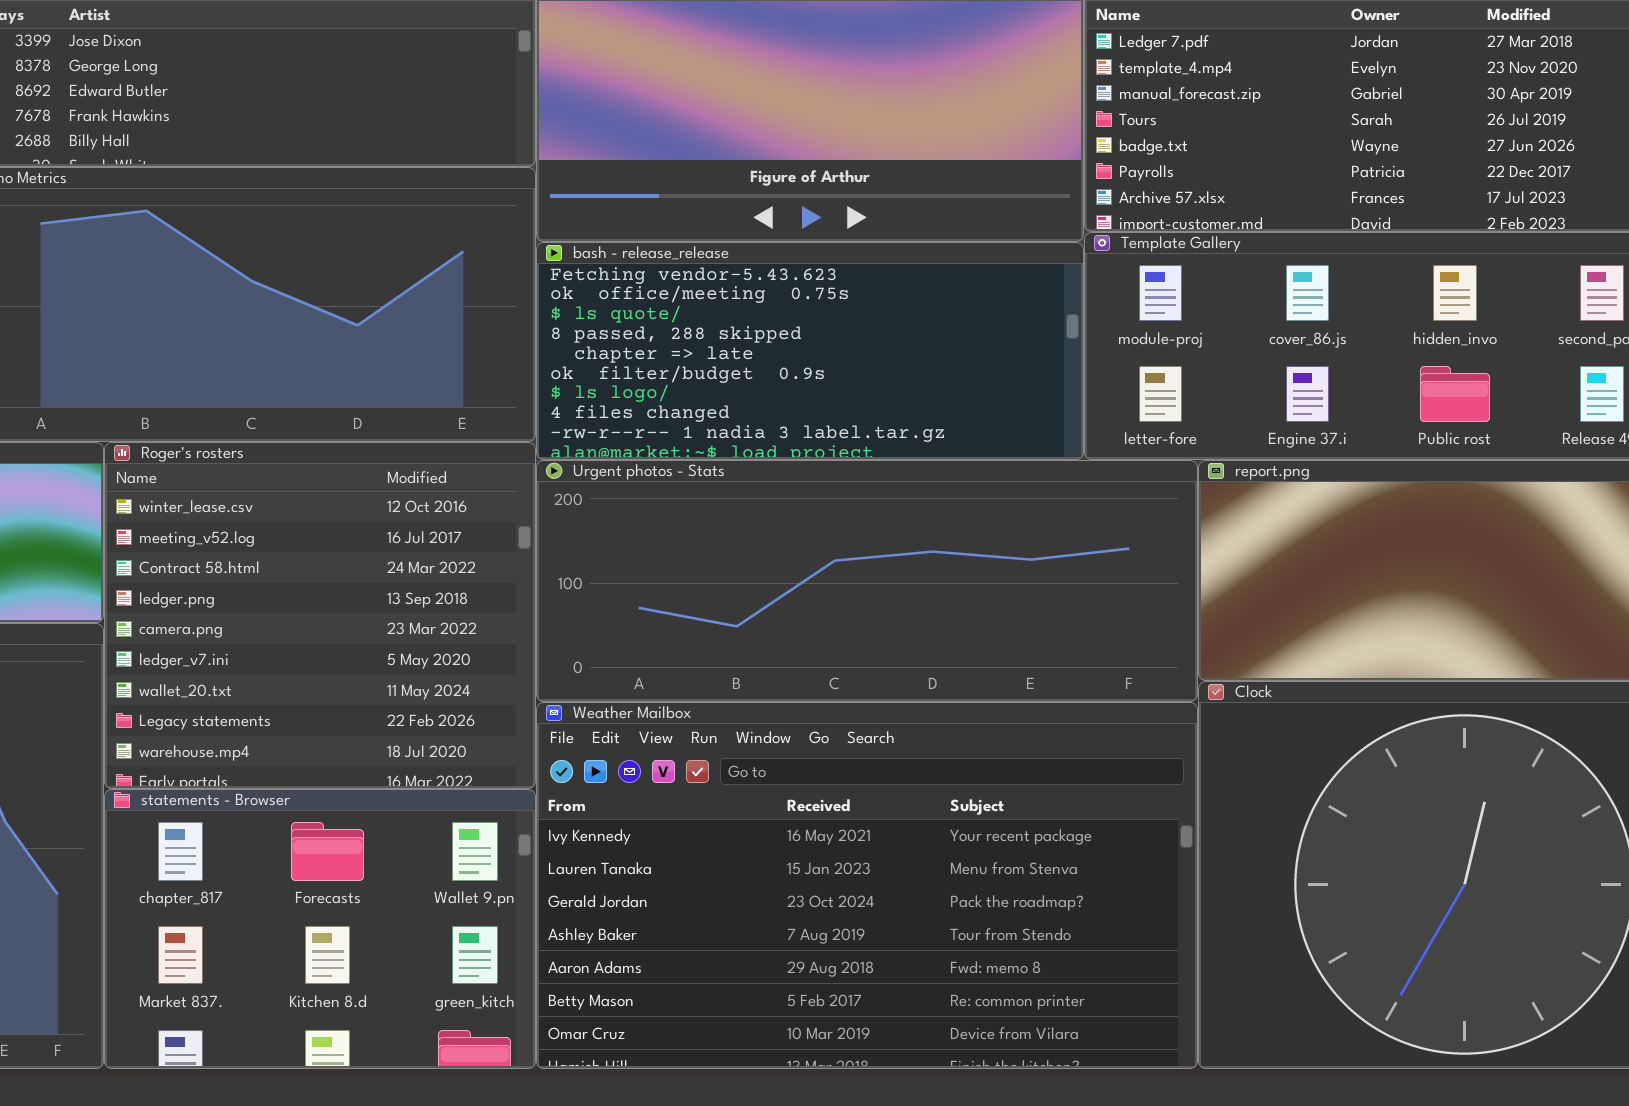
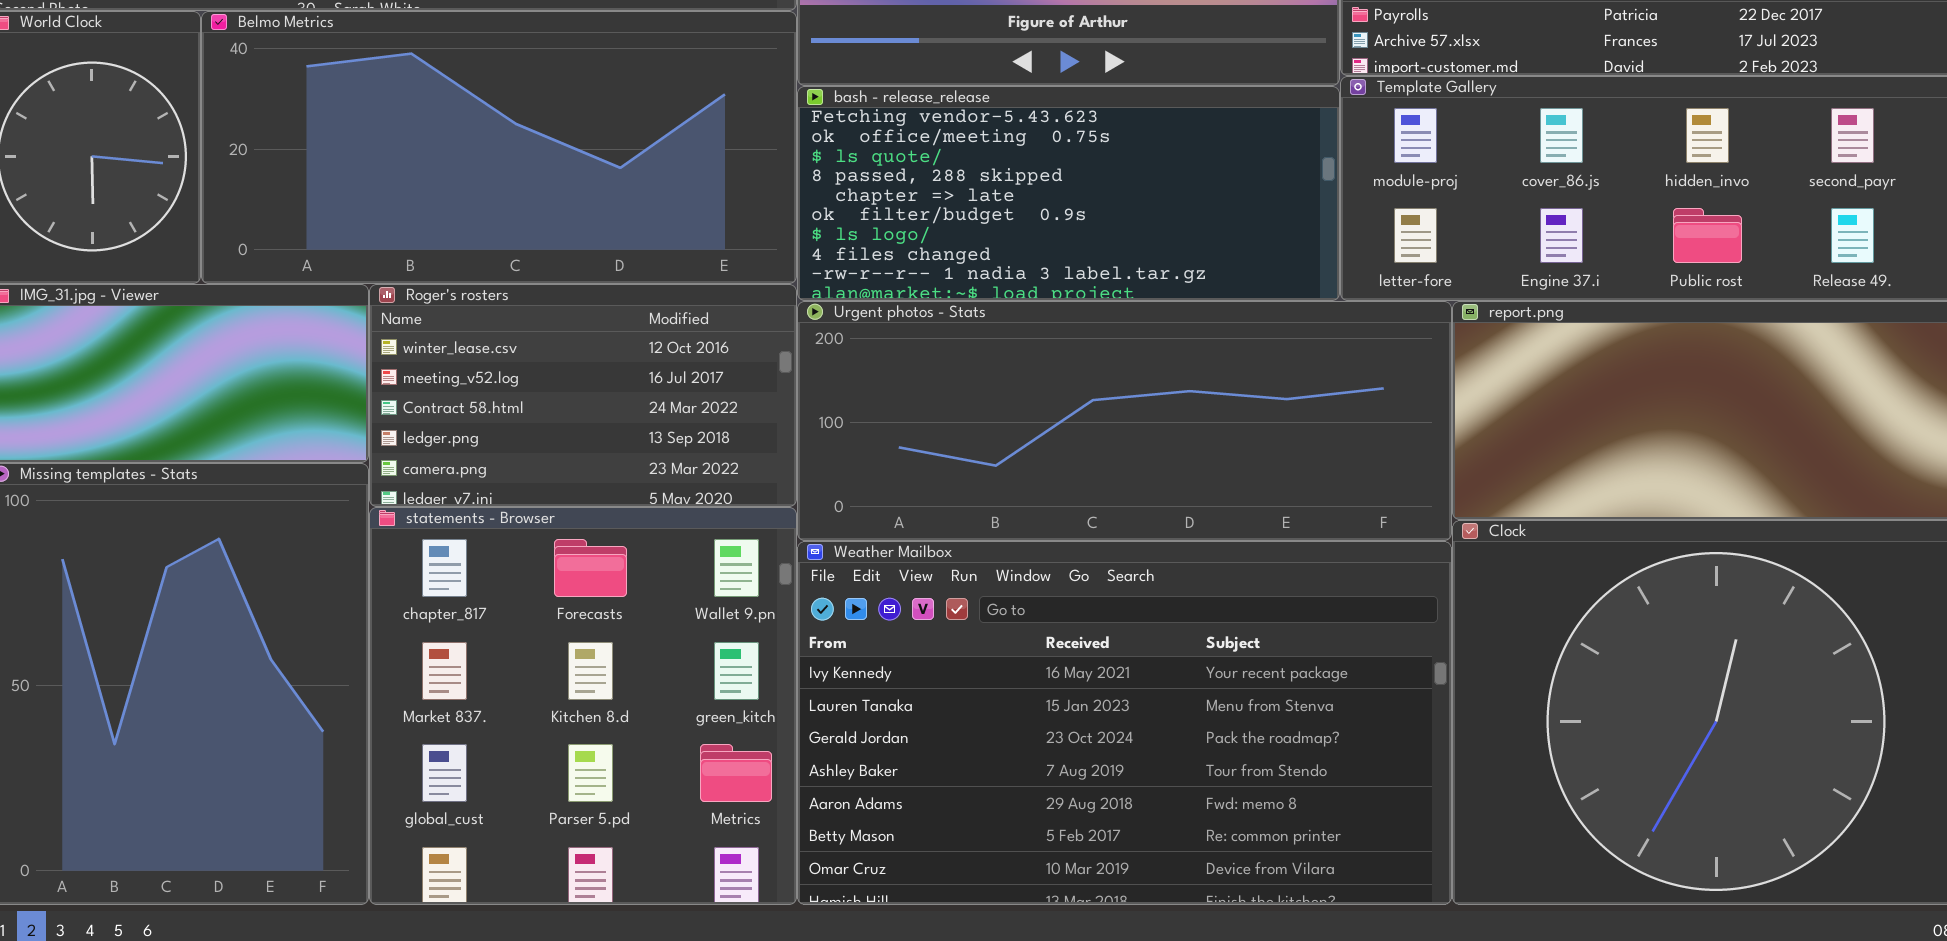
Roger's rosters: [104,442,536,789] -> [369,284,797,507], resized
statements - Browser: [104,789,536,1069] -> [369,507,797,905], resized

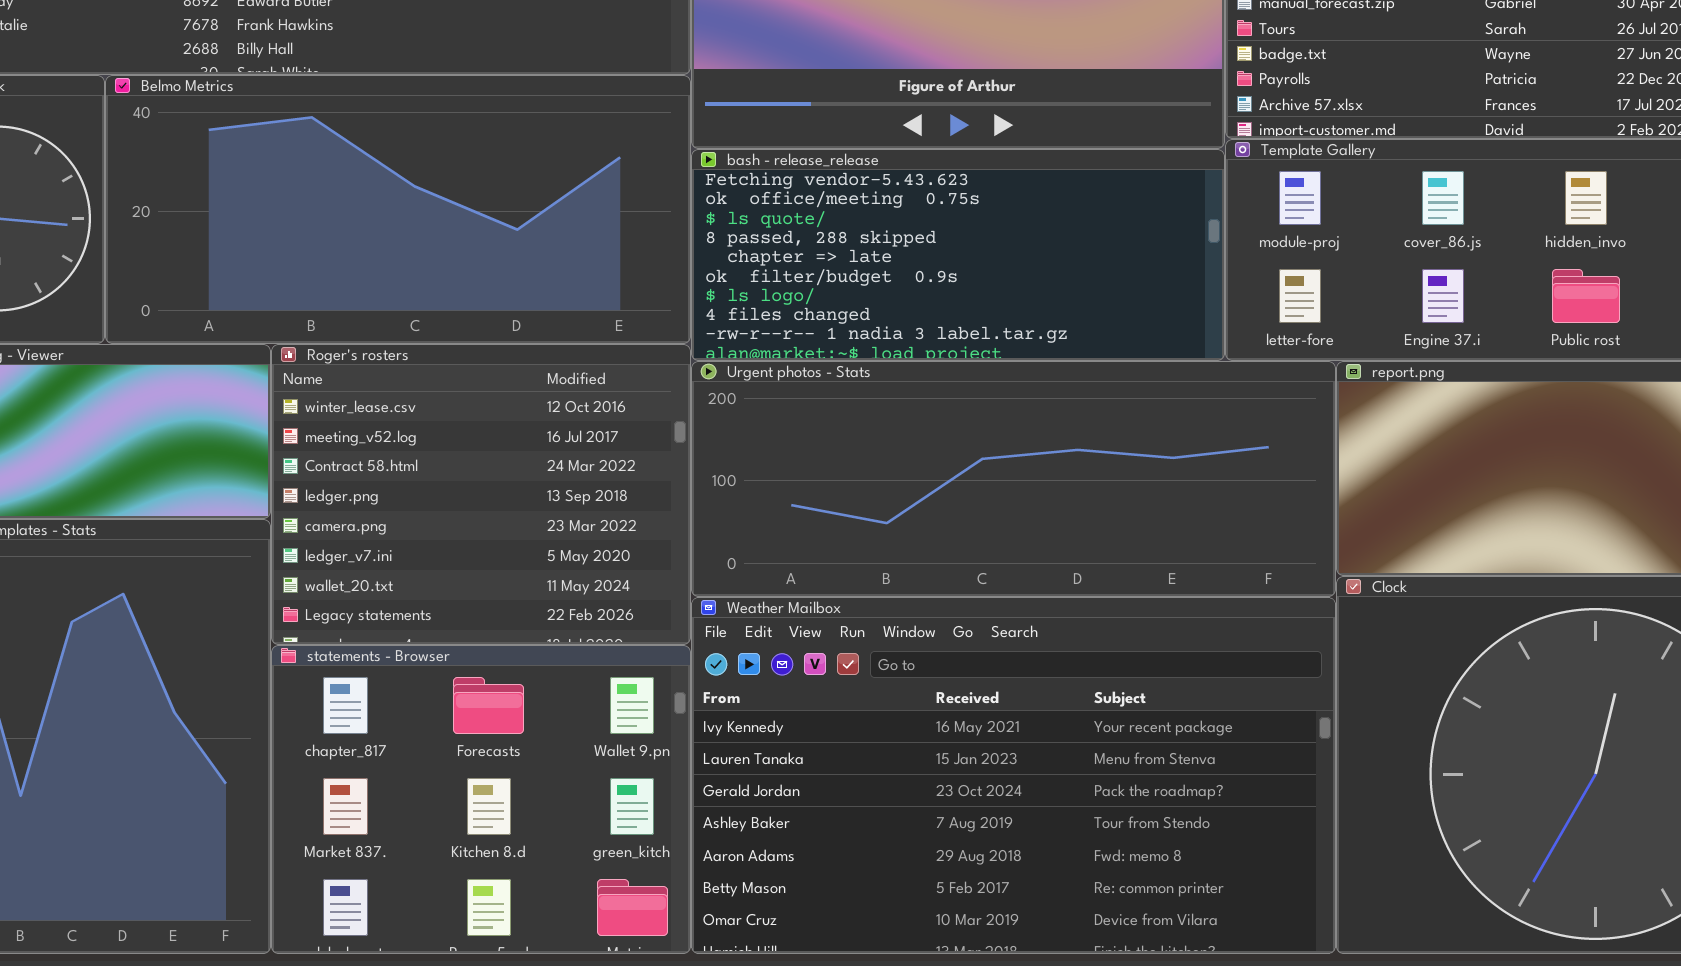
Roger's rosters: [369,284,797,507] -> [271,344,691,645], resized
statements - Browser: [369,507,797,905] -> [271,645,691,954], resized

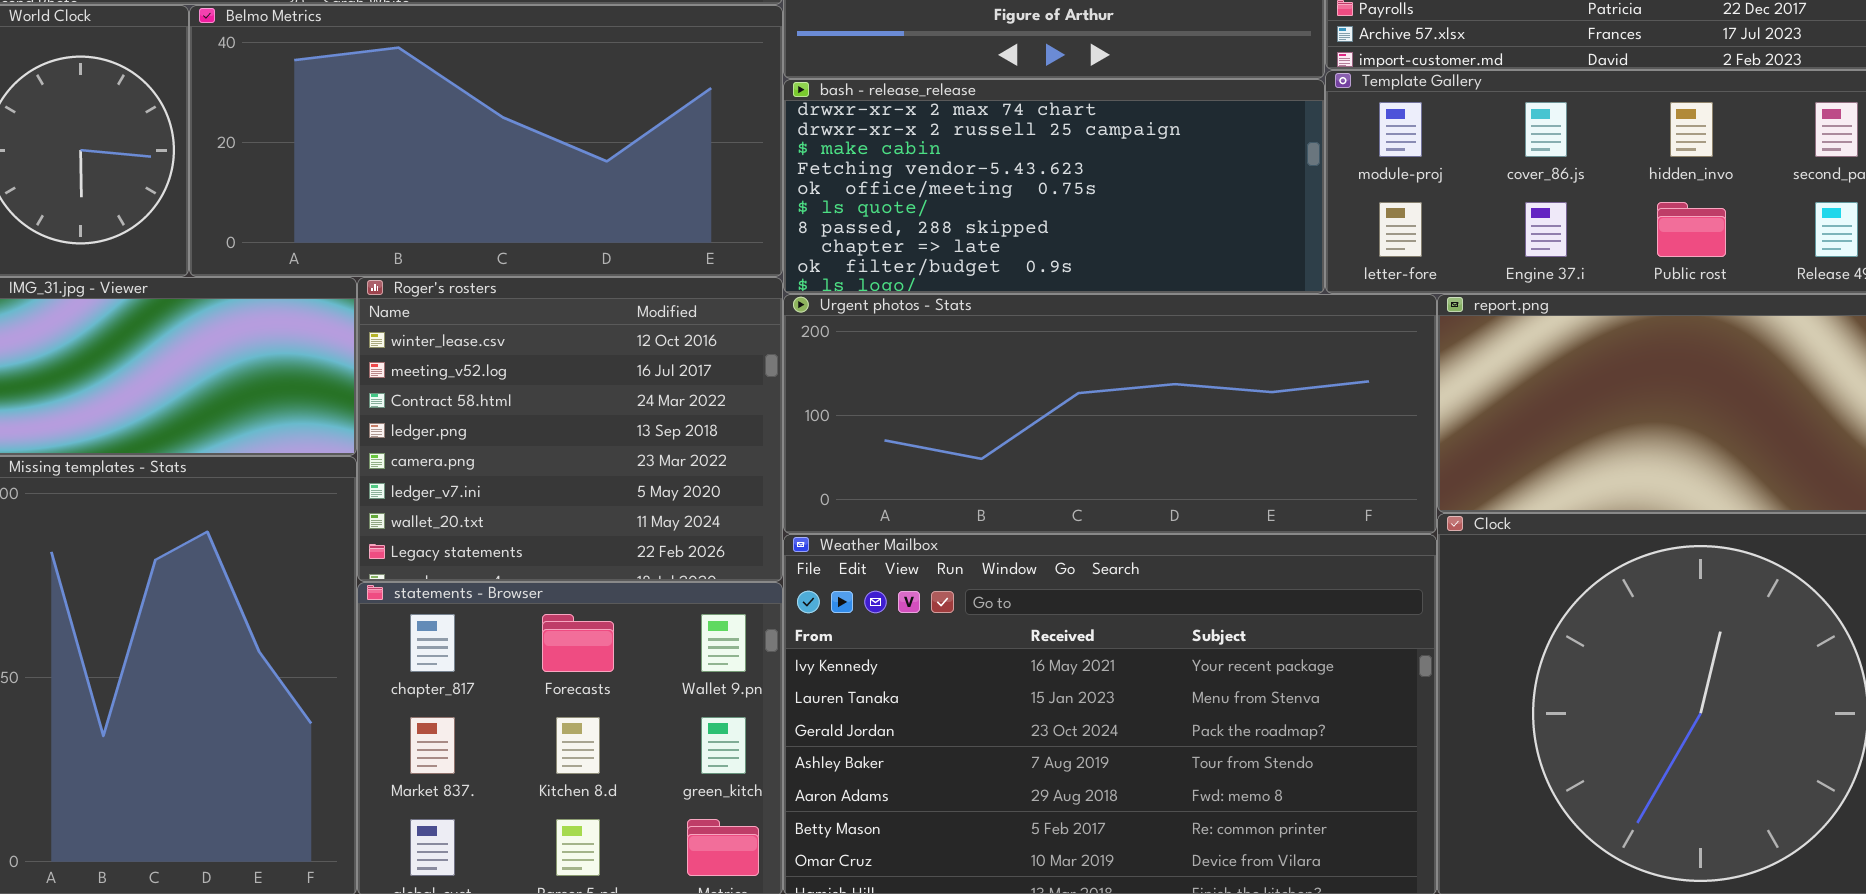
bash - release_release: [691,149,1225,361] -> [783,79,1325,294], scrolled up 3 rows

